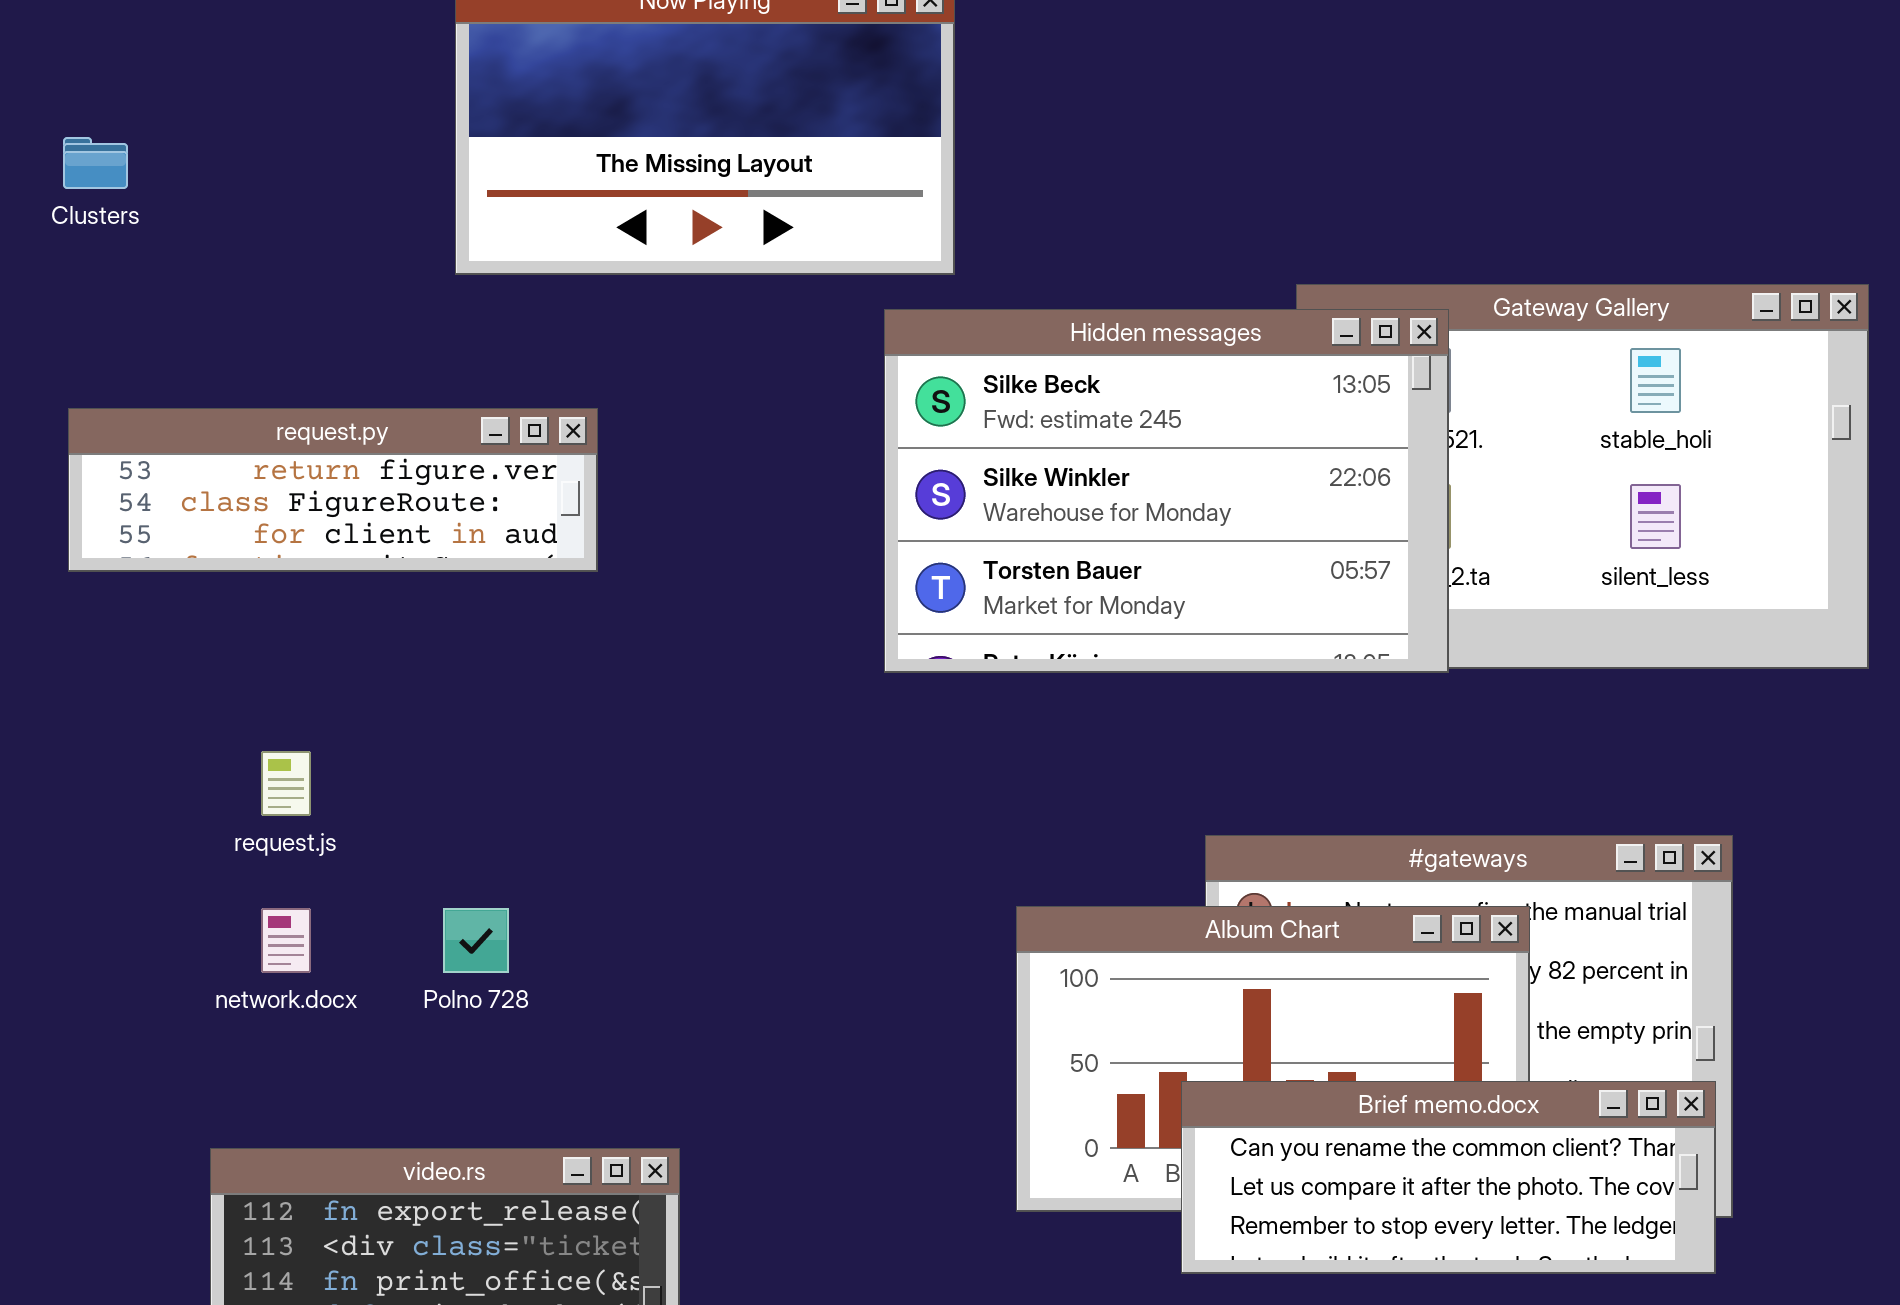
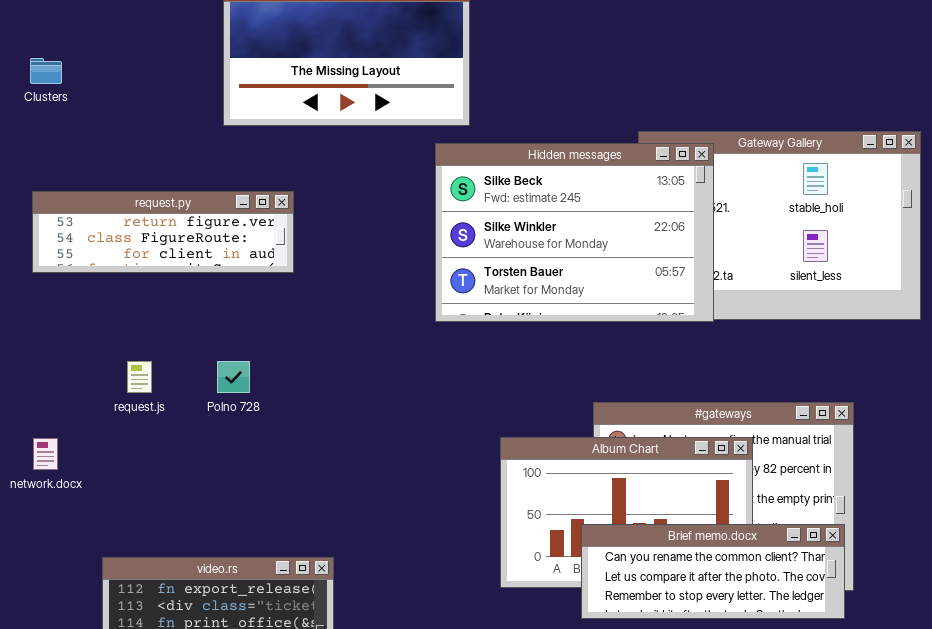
network.docx: [261,908,311,973] -> [33,438,58,470], moved
Polno 728: [443,908,509,973] -> [217,361,250,393], moved

